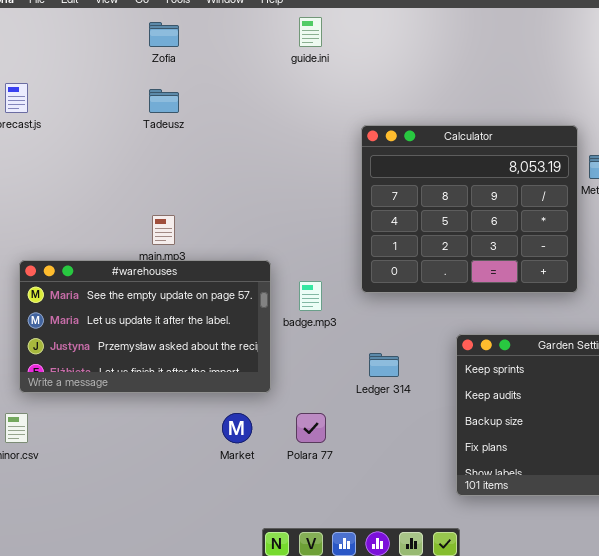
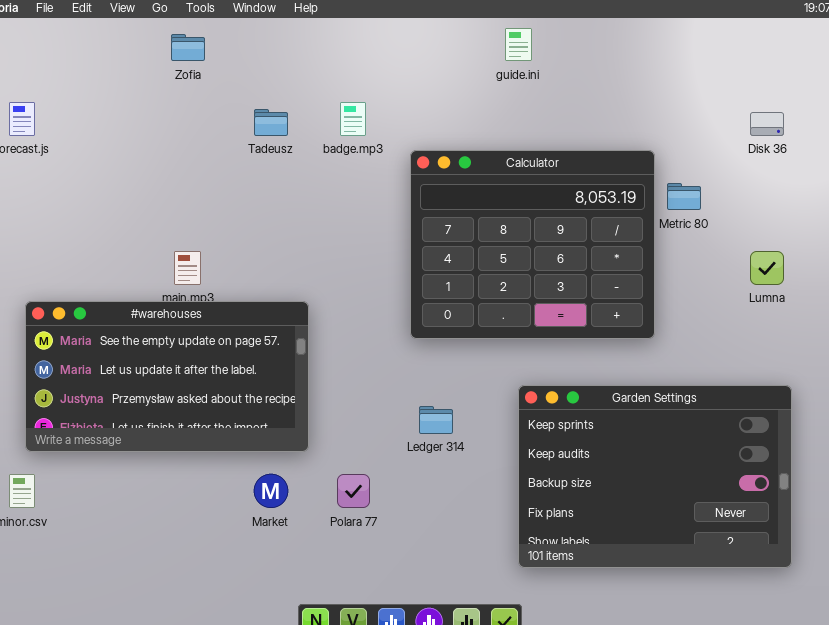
guide.ini: [299,17,322,47] -> [505,28,532,61], moved
Tadeusz: [149,89,179,113] -> [254,109,288,136], moved
badge.mp3: [299,281,322,311] -> [340,102,366,136], moved

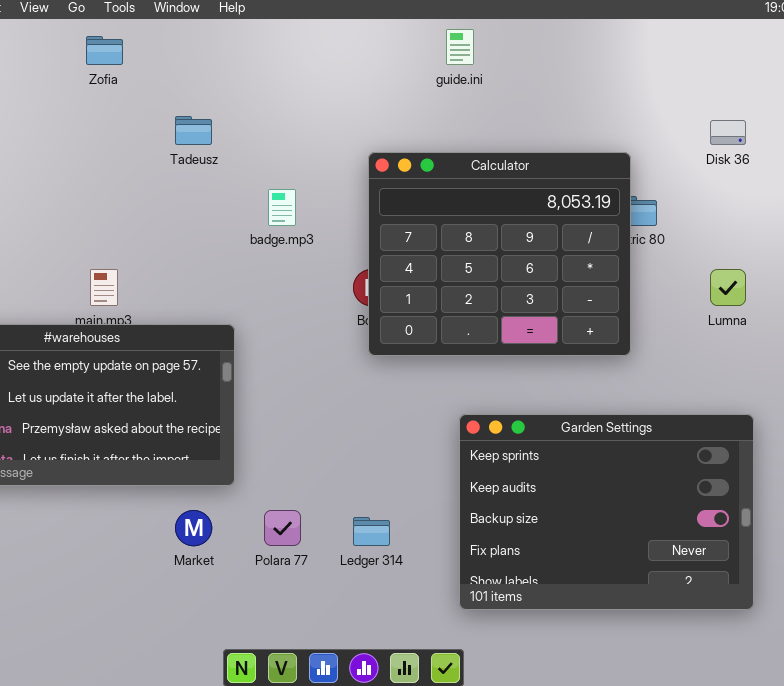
badge.mp3: [340,102,366,136] -> [268,189,296,226], moved
Calculator: [410,150,655,339] -> [368,152,631,356], moved
Ledger 314: [419,406,453,434] -> [353,517,390,546], moved

